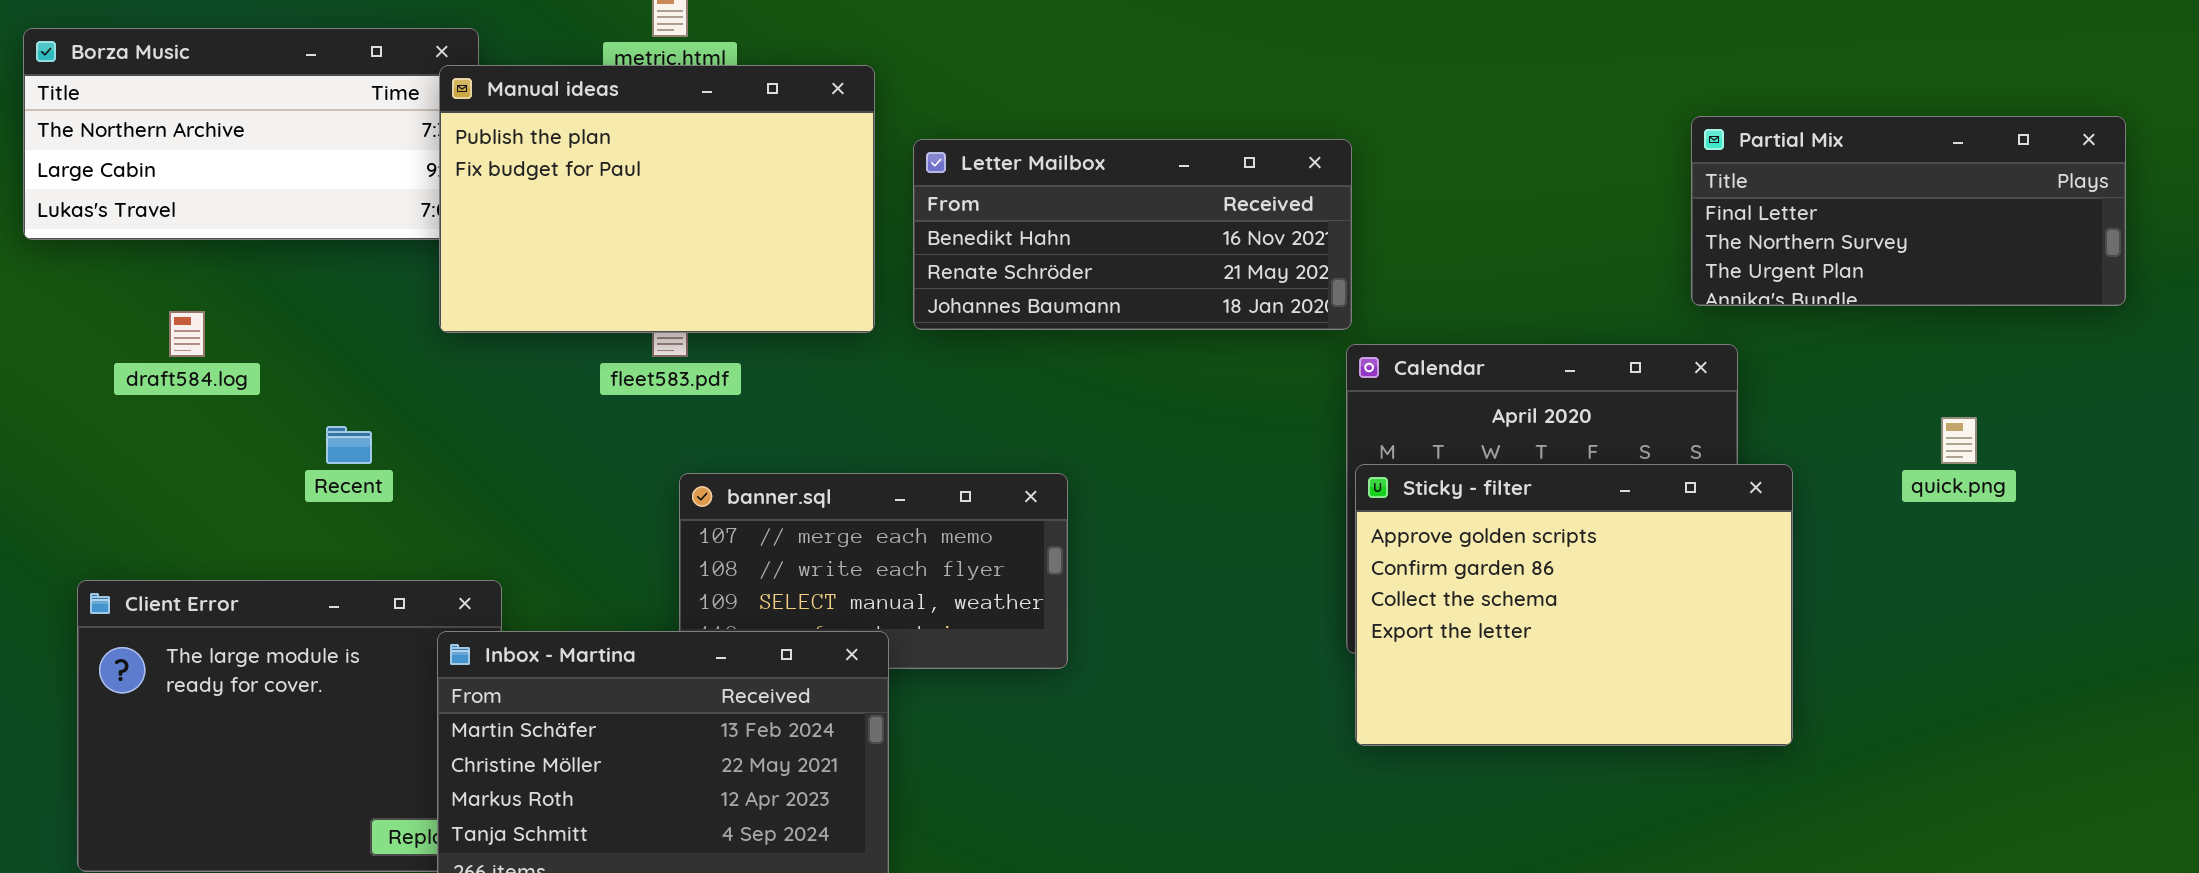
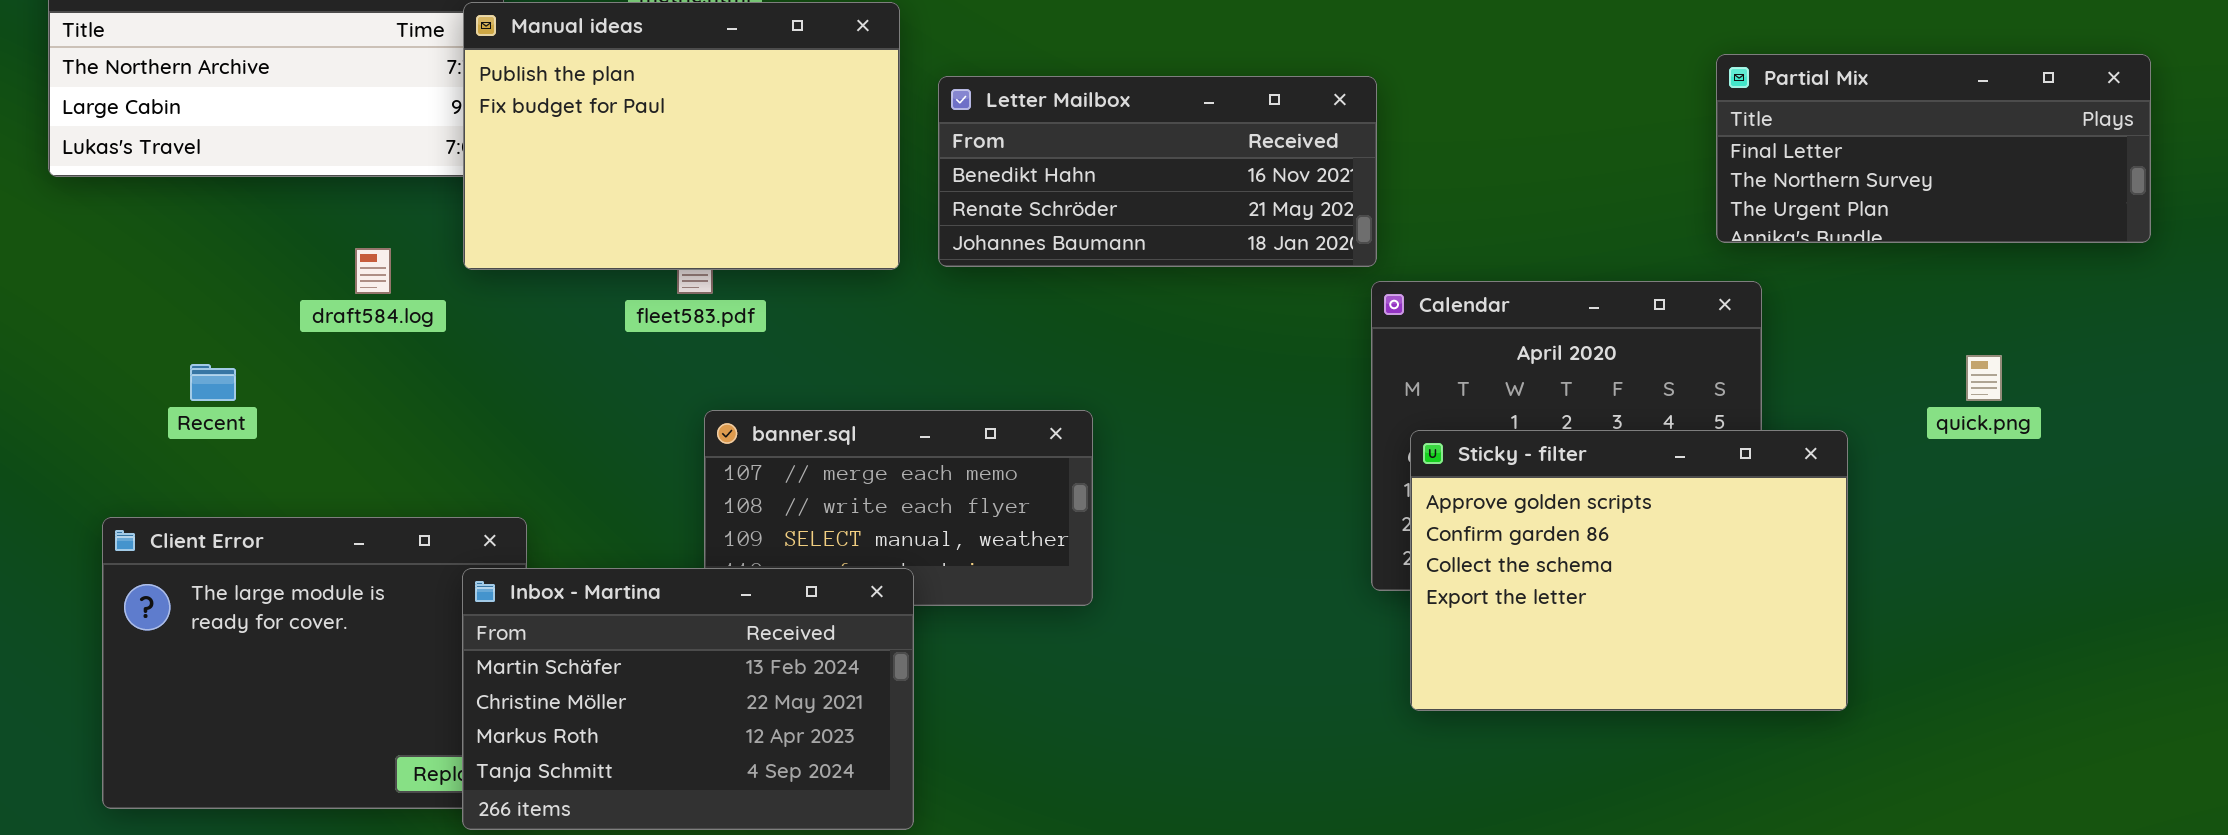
draft584.log: [169,311,205,357] -> [355,248,391,294], moved
Recent: [326,426,372,464] -> [190,364,236,401], moved
Sticky - filter: [1355,464,1793,746] -> [1410,430,1848,711], moved

